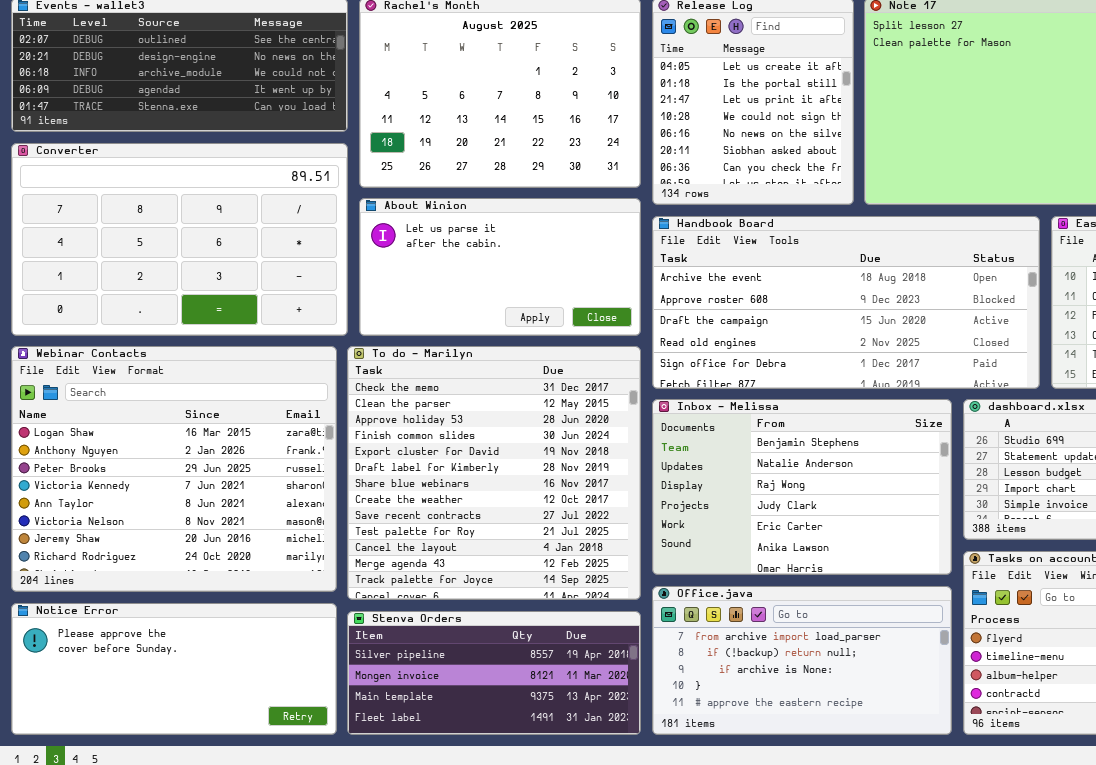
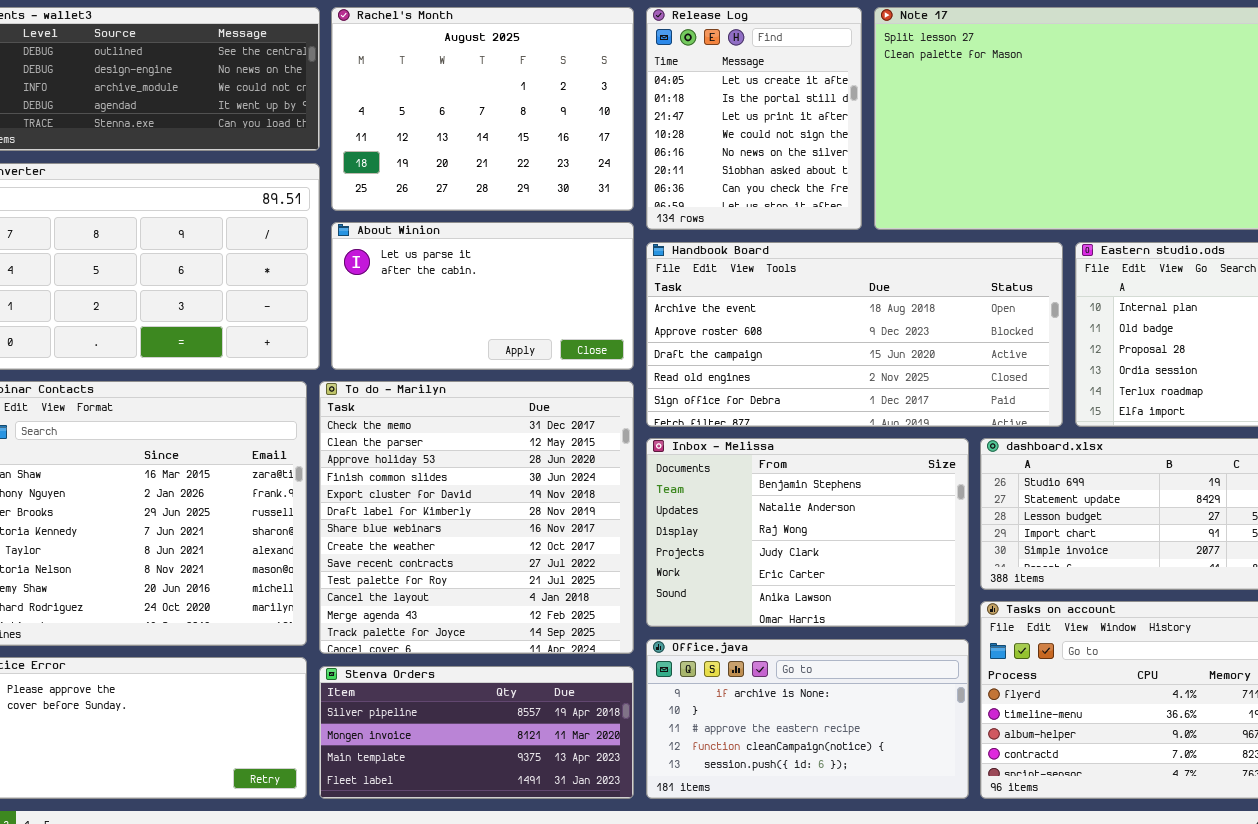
Office.java: [652,586,952,735] -> [646,639,969,799], scrolled down 2 rows

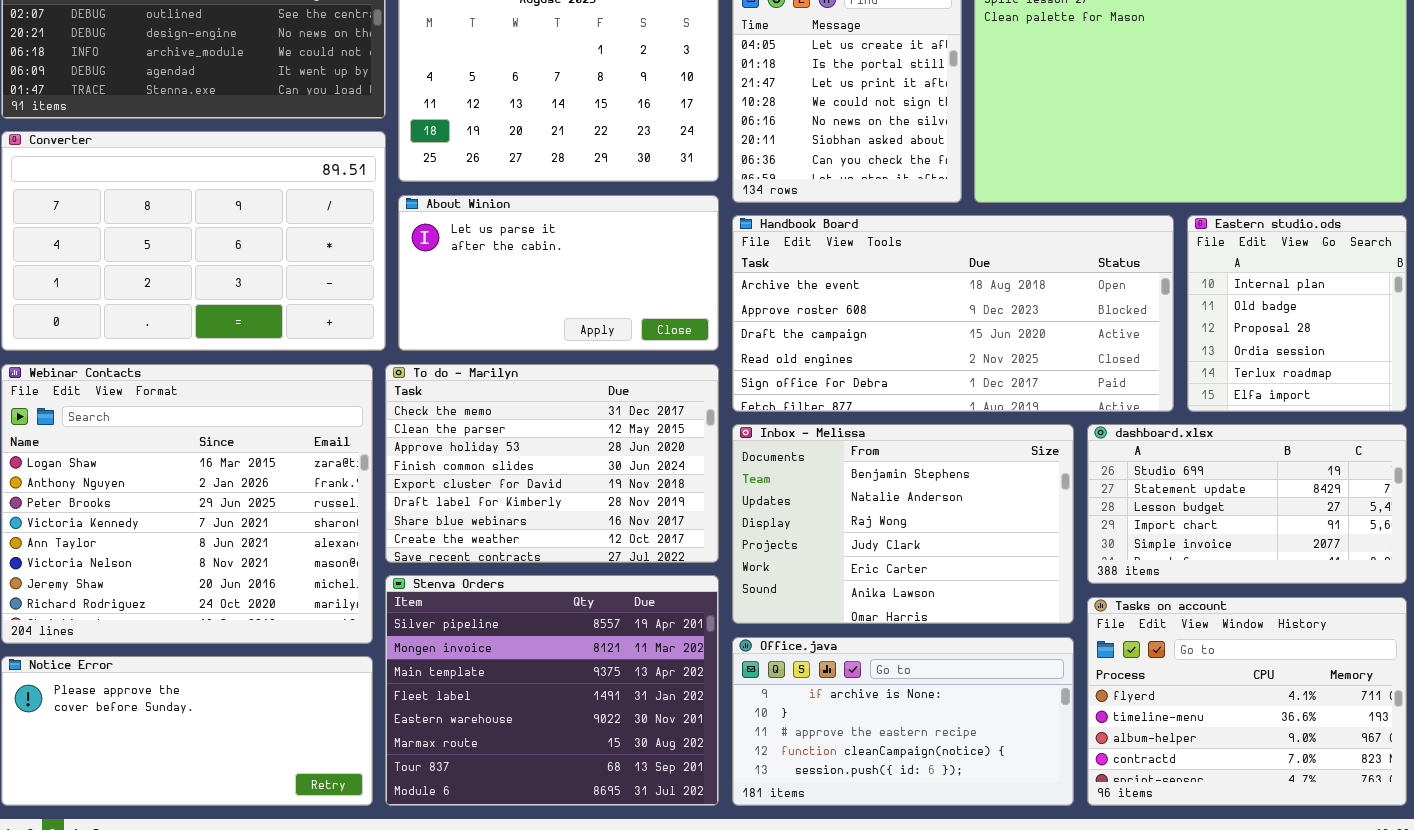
To do - Marilyn: [319,381,634,654] -> [385,364,719,563], resized
Stenva Orders: [319,666,634,799] -> [385,575,719,806], resized

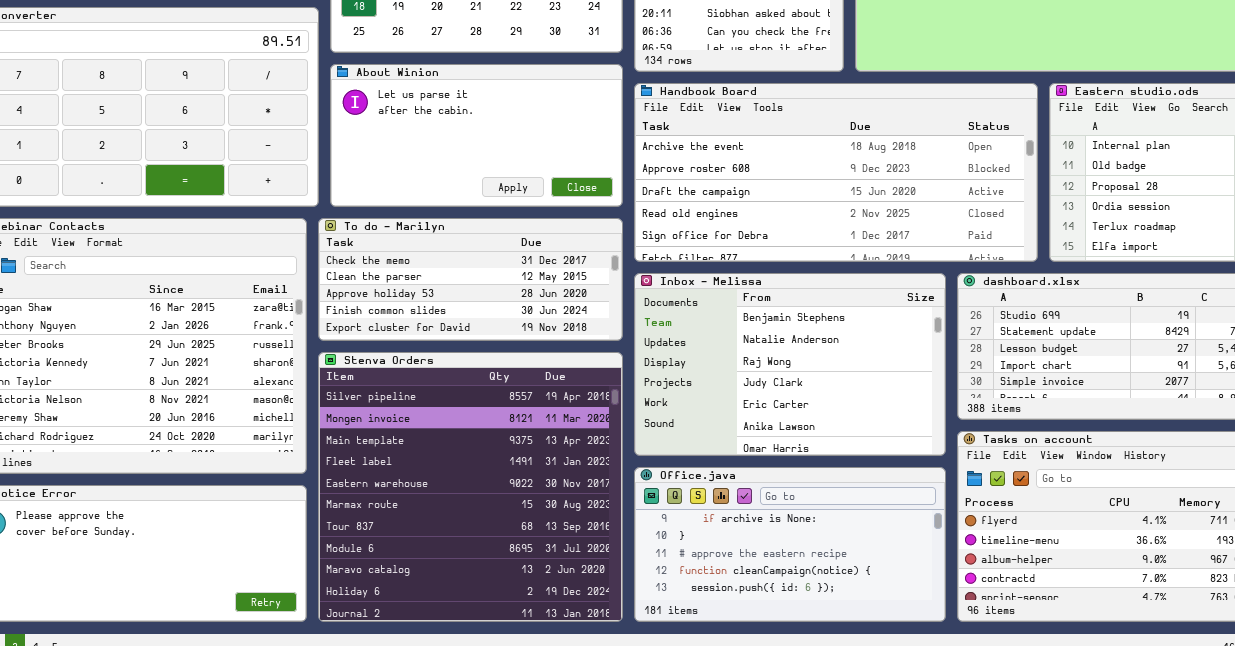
To do - Marilyn: [385,364,719,563] -> [318,218,623,341], resized
Stenva Orders: [385,575,719,806] -> [318,352,623,622], resized

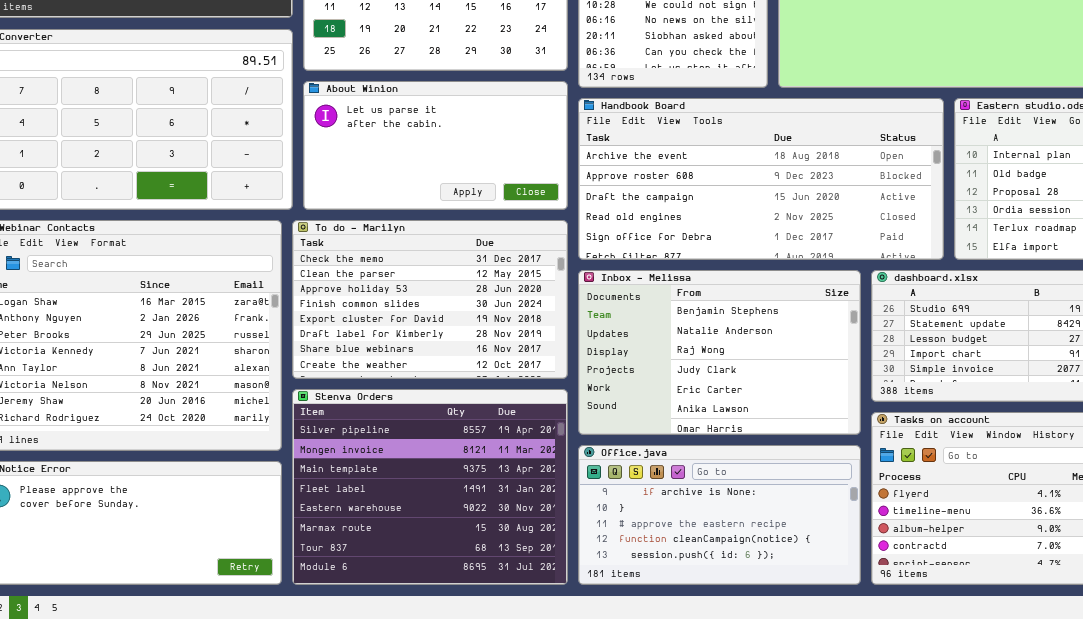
To do - Marilyn: [318,218,623,341] -> [292,220,568,379], resized
Stenva Orders: [318,352,623,622] -> [292,389,568,585], resized

